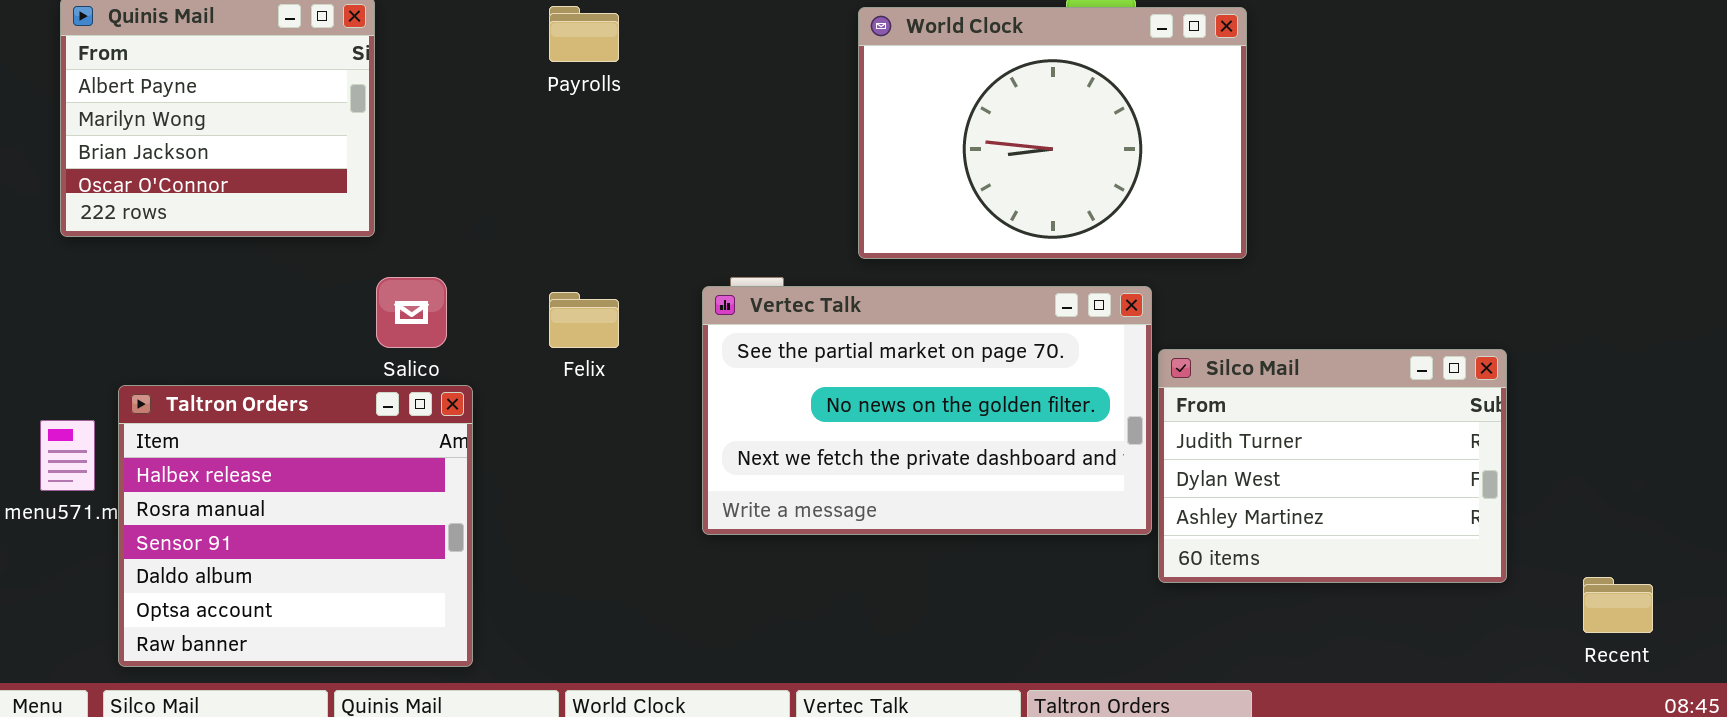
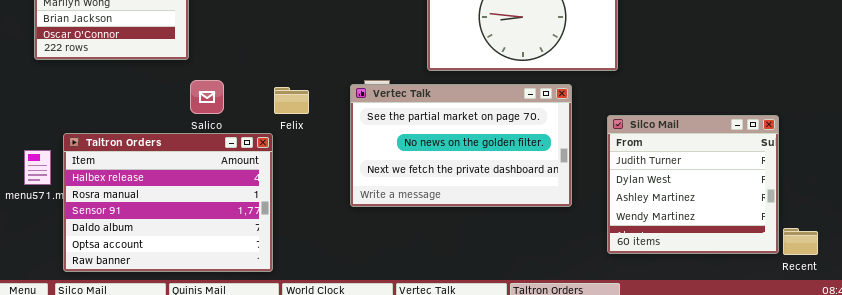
Silco Mail: [1158,349,1507,583] -> [607,115,779,254], moved, resized
Taltron Orders: [118,385,473,667] -> [63,133,273,272], resized

